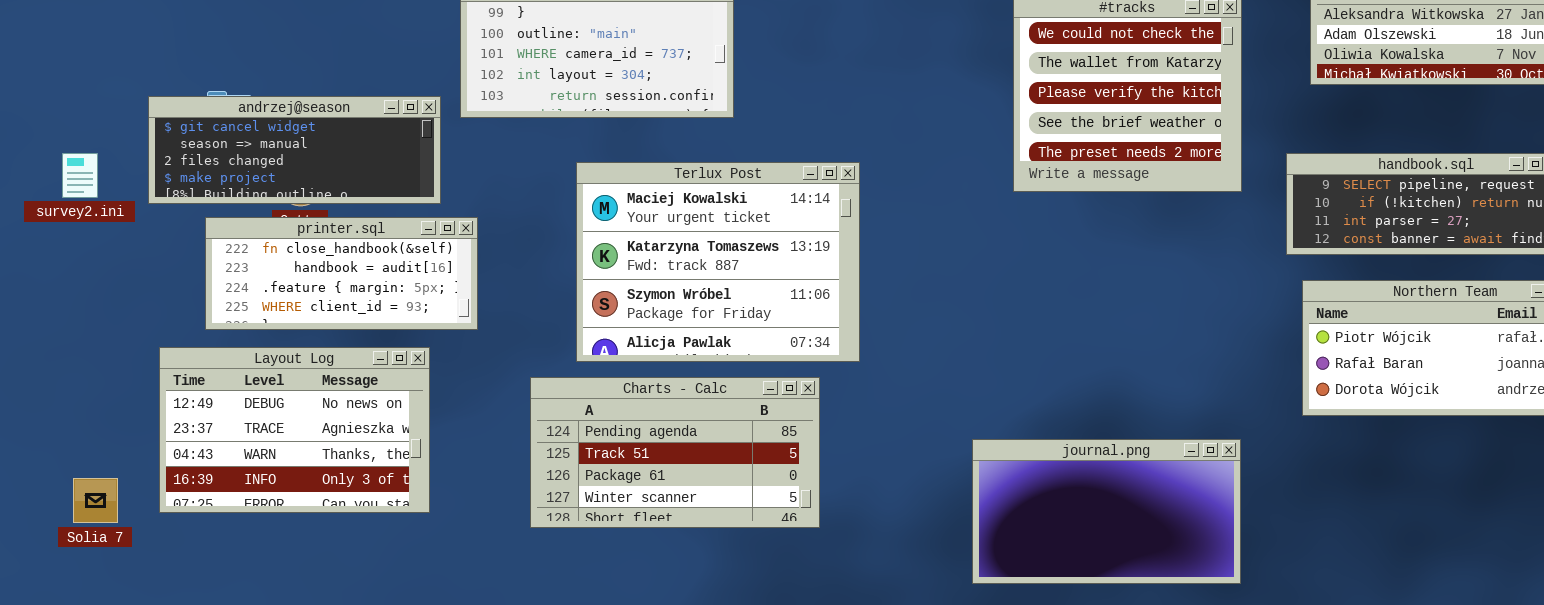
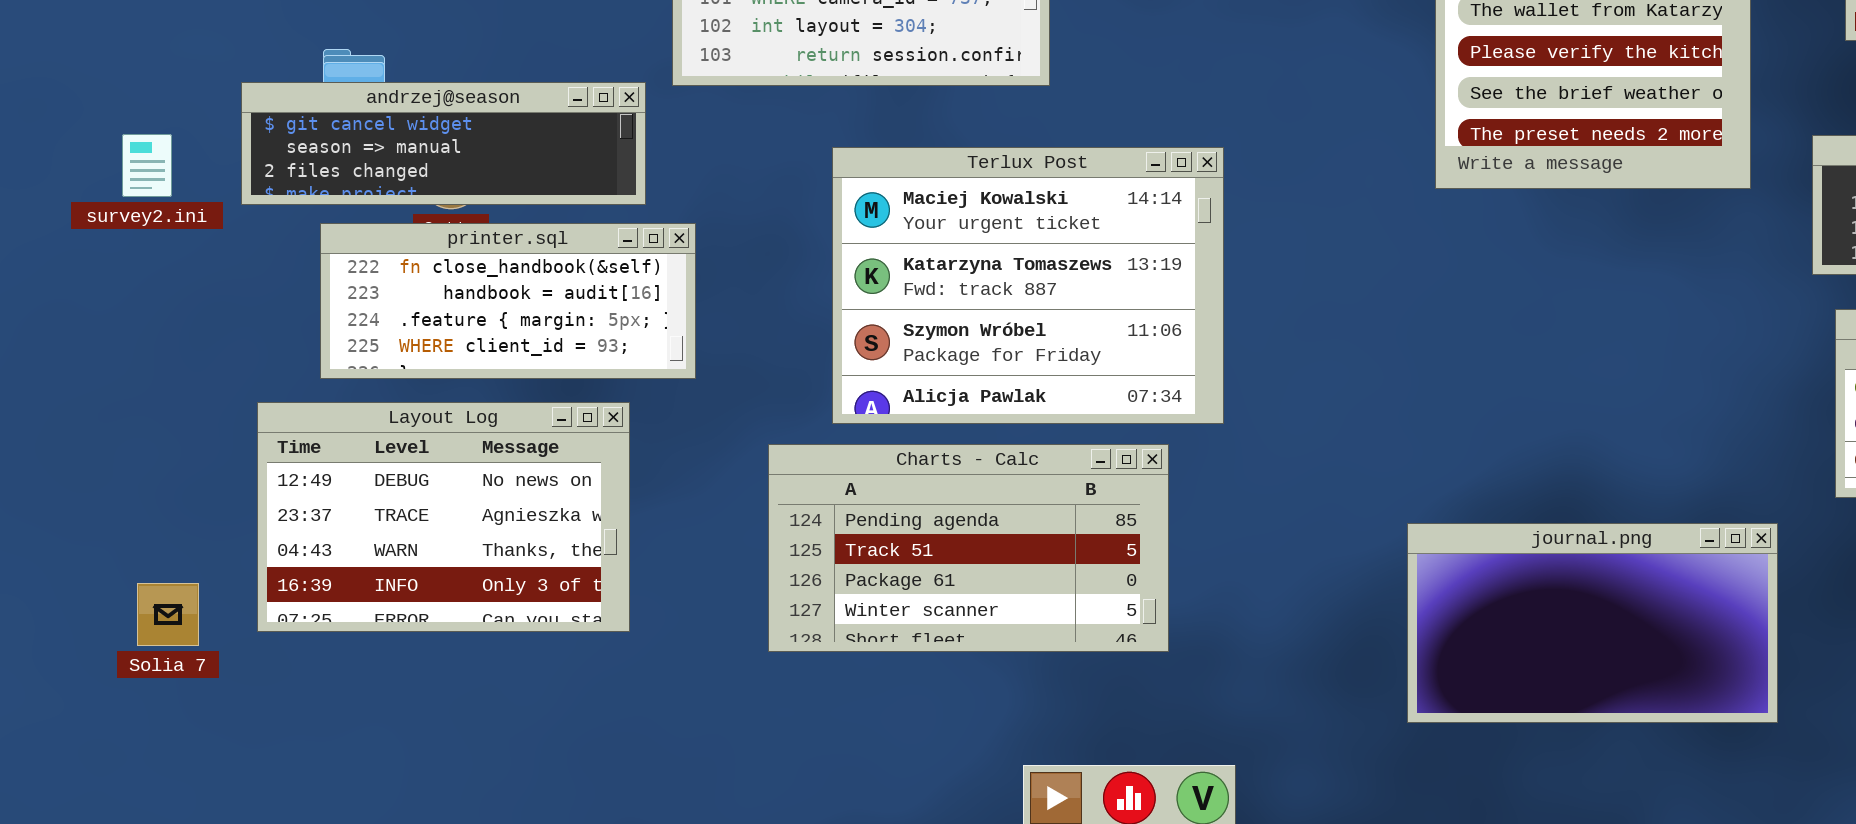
andrzej@season: [148,96,441,204] -> [241,82,646,205], resized
journal.png: [972,439,1241,584] -> [1407,523,1778,723], moved

